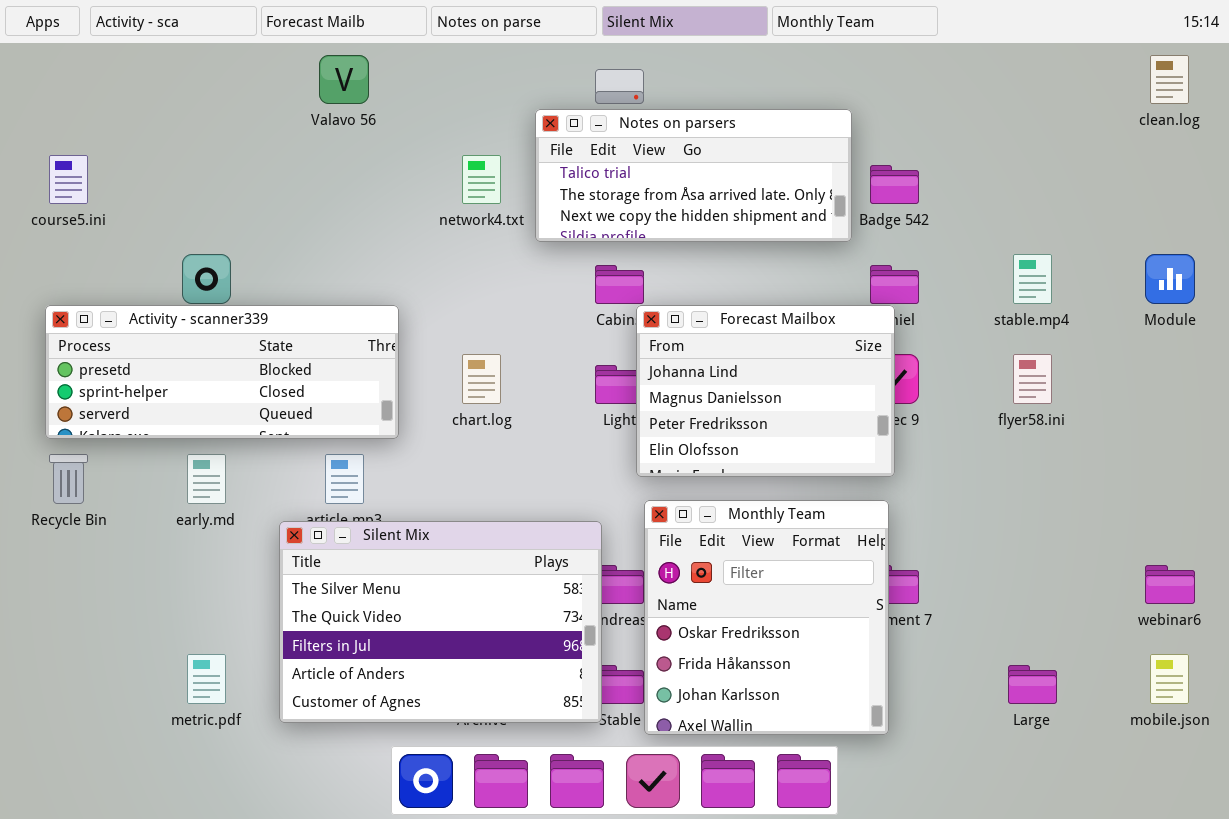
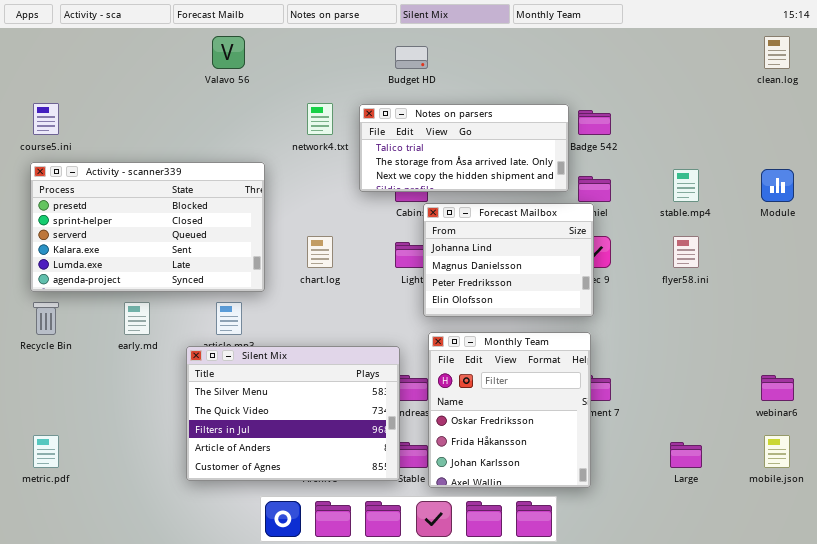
Notes on parsers: [535,109,852,242] -> [359,104,569,192], moved
Activity - scanner339: [45,305,399,439] -> [30,162,265,292], resized
metric.pdf: [187,654,226,704] -> [33,435,59,468], moved

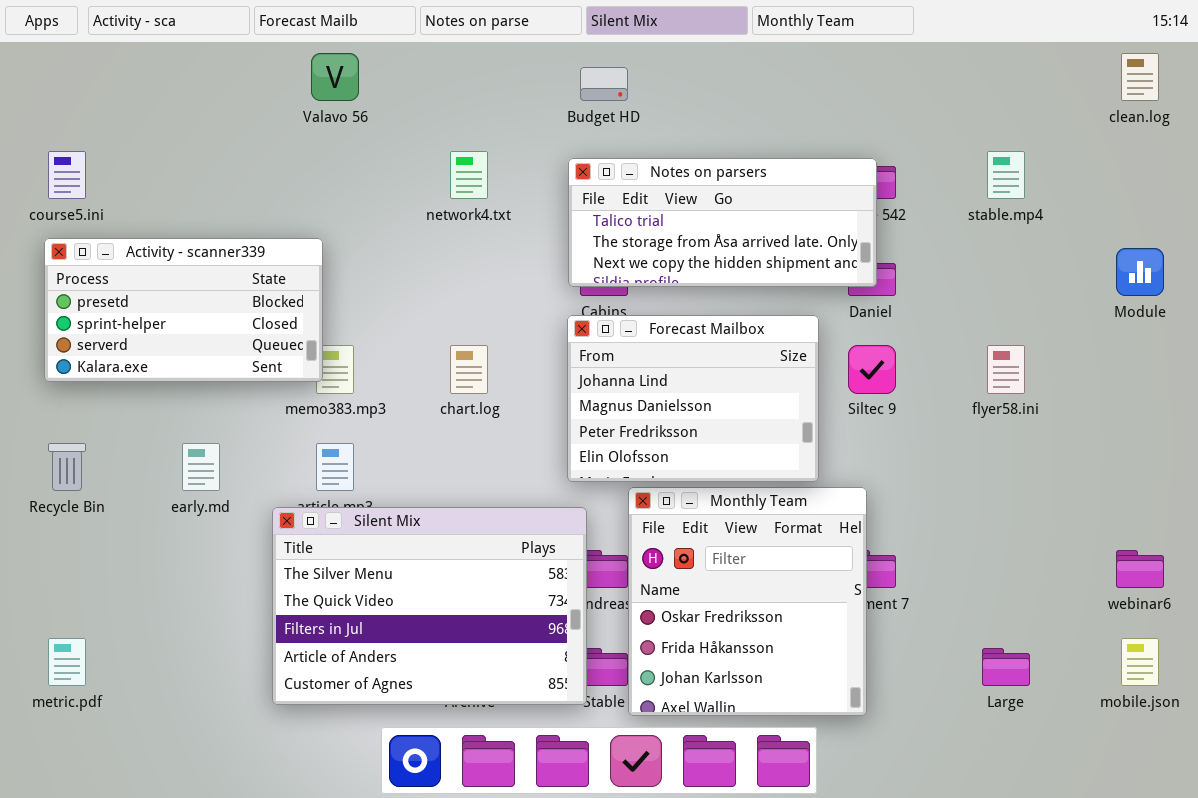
Notes on parsers: [359,104,569,192] -> [568,158,877,287], moved
Activity - scanner339: [30,162,265,292] -> [44,238,323,382], resized
stable.mp4: [673,169,699,202] -> [987,151,1025,199], moved
Forecast Mailbox: [423,203,594,317] -> [567,315,819,482], moved

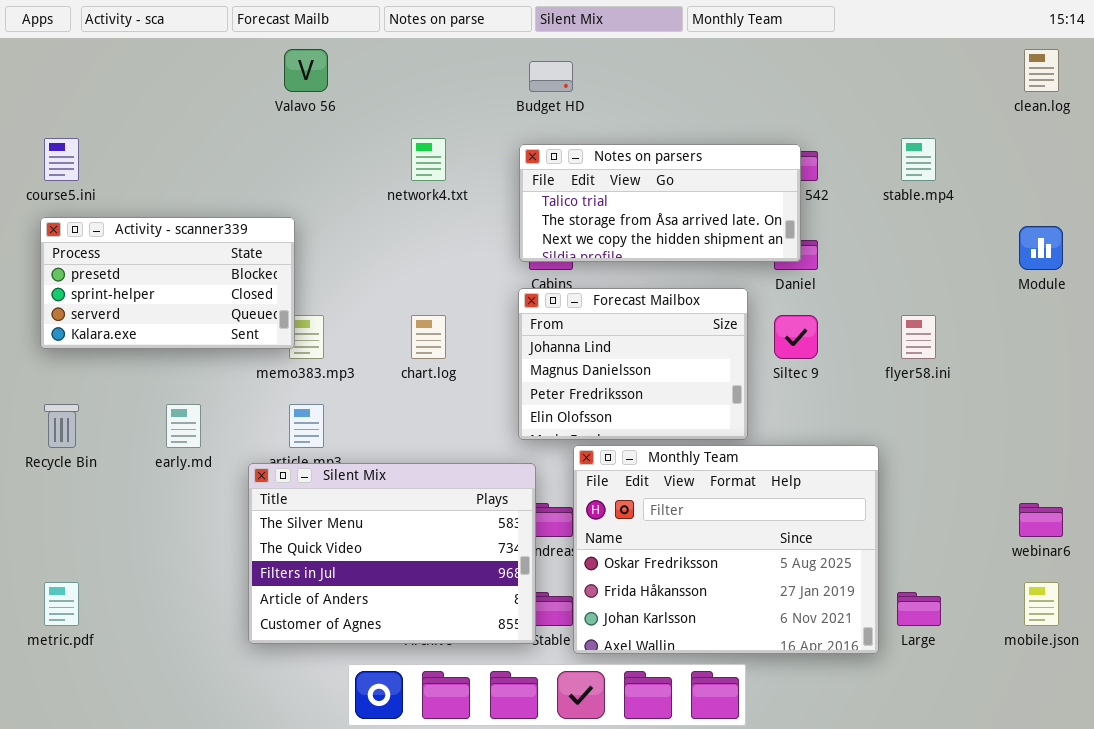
Monthly Team: [628,487,867,716] -> [573,445,879,654], resized

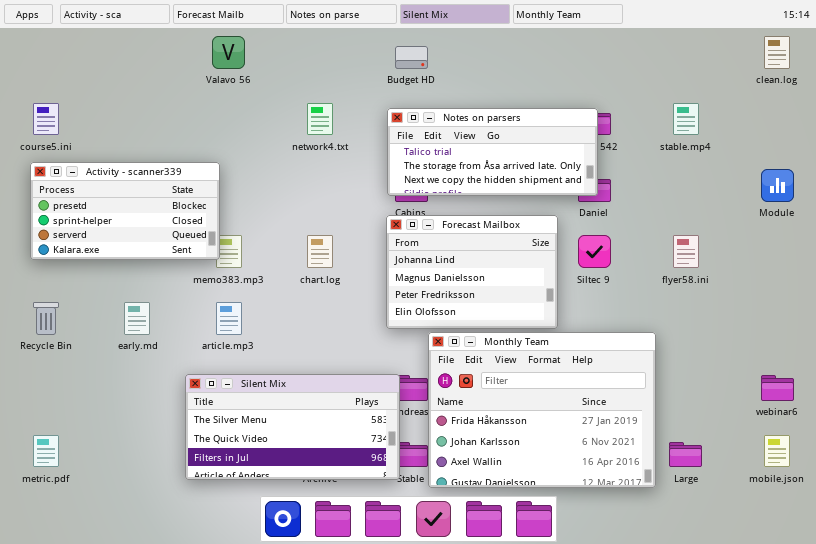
Monthly Team: [573,445,879,654] -> [428,332,656,488], scrolled down 1 row
Silent Mix: [248,463,536,644] -> [185,374,400,480], resized

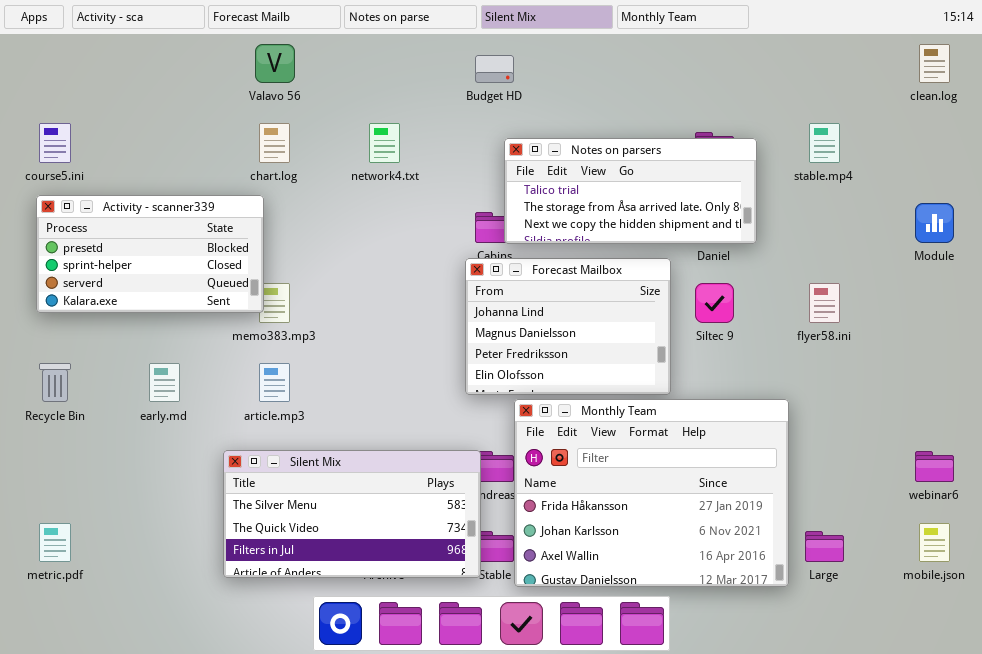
Notes on parsers: [387,108,598,196] -> [504,138,757,244], moved
chart.log: [307,235,333,268] -> [259,123,290,163], moved

